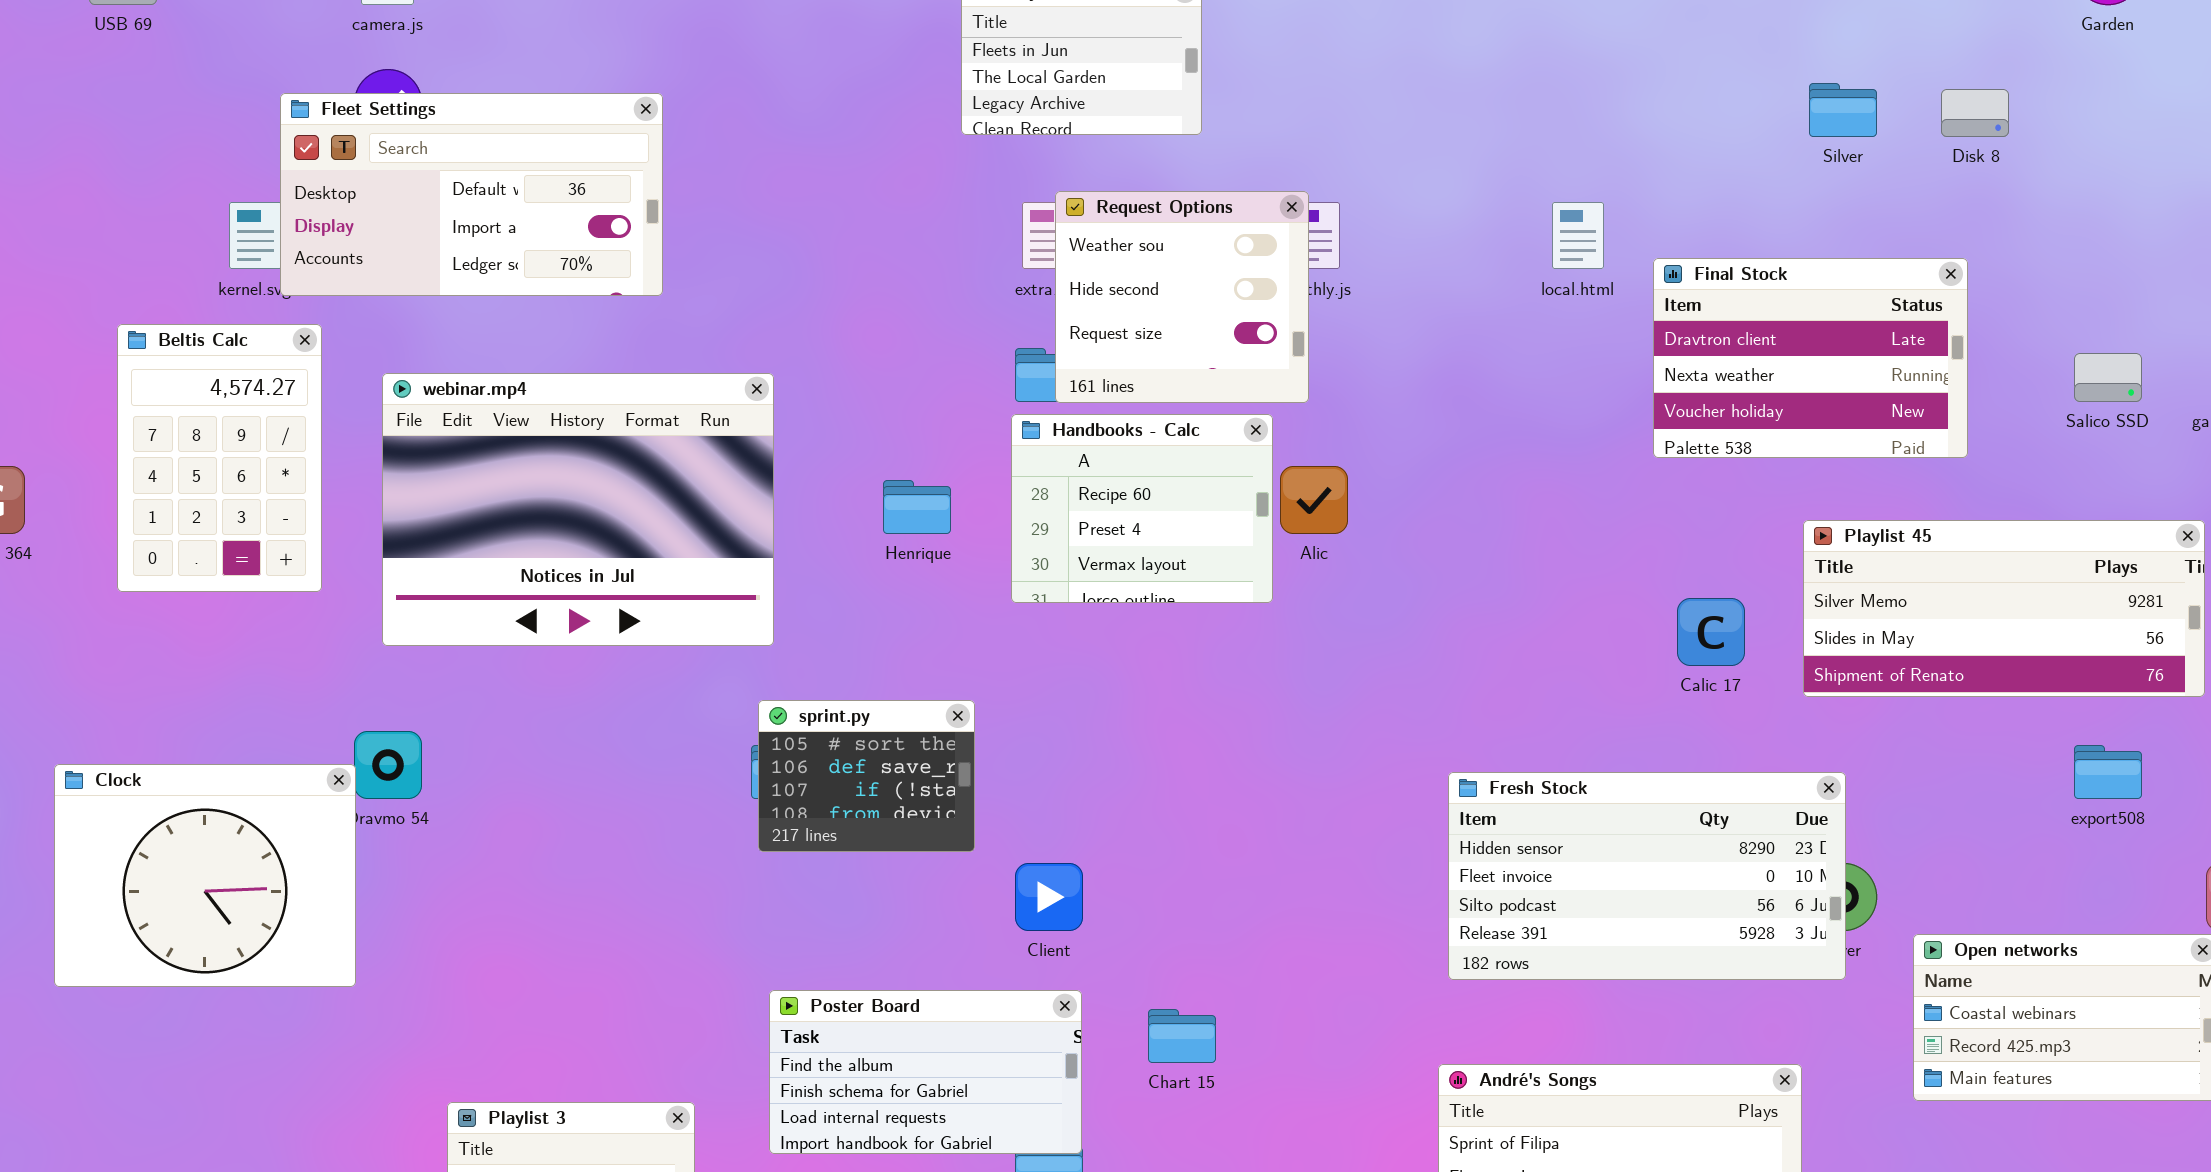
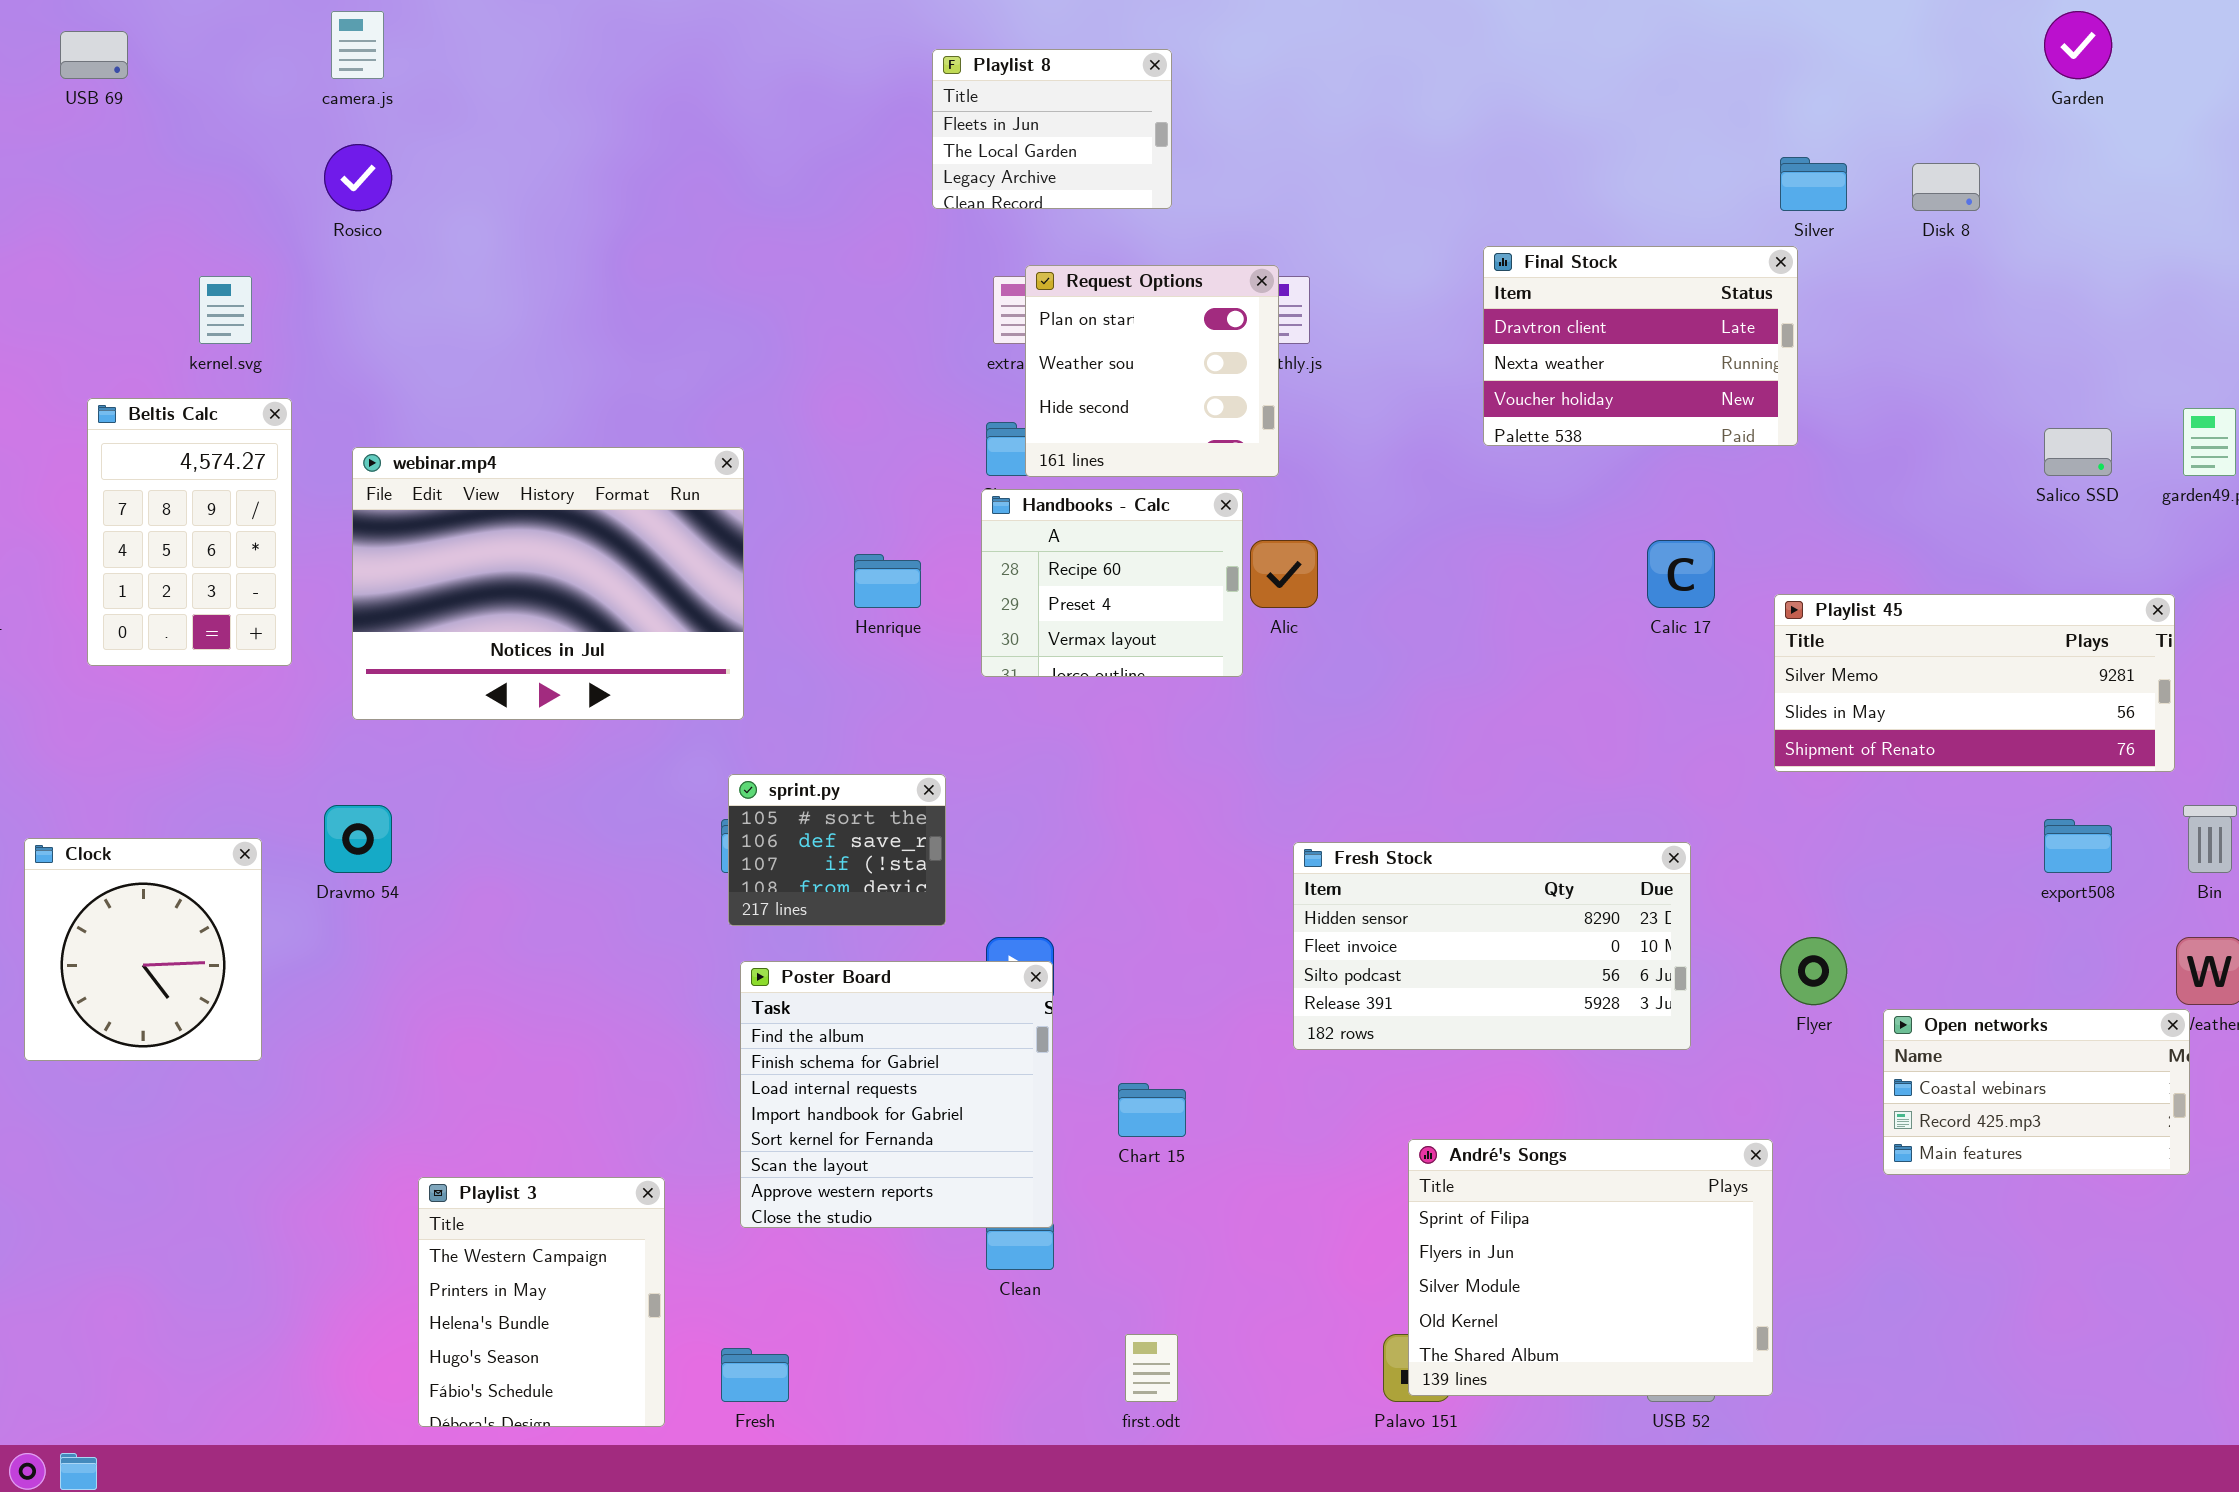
Fleet Settings: [280,93,663,296] -> none, closed
Request Options: [1055,191,1309,403] -> [1025,265,1279,477], scrolled up 1 row
Final Stock: [1653,258,1968,458] -> [1483,246,1798,446], moved
Calic 17: [1677,598,1745,666] -> [1647,540,1715,608], moved
Clock: [54,764,356,987] -> [24,838,262,1061], resized
Fresh Stock: [1448,772,1846,980] -> [1293,842,1691,1050], moved
Poster Board: [769,990,1082,1154] -> [740,961,1053,1228], resized

